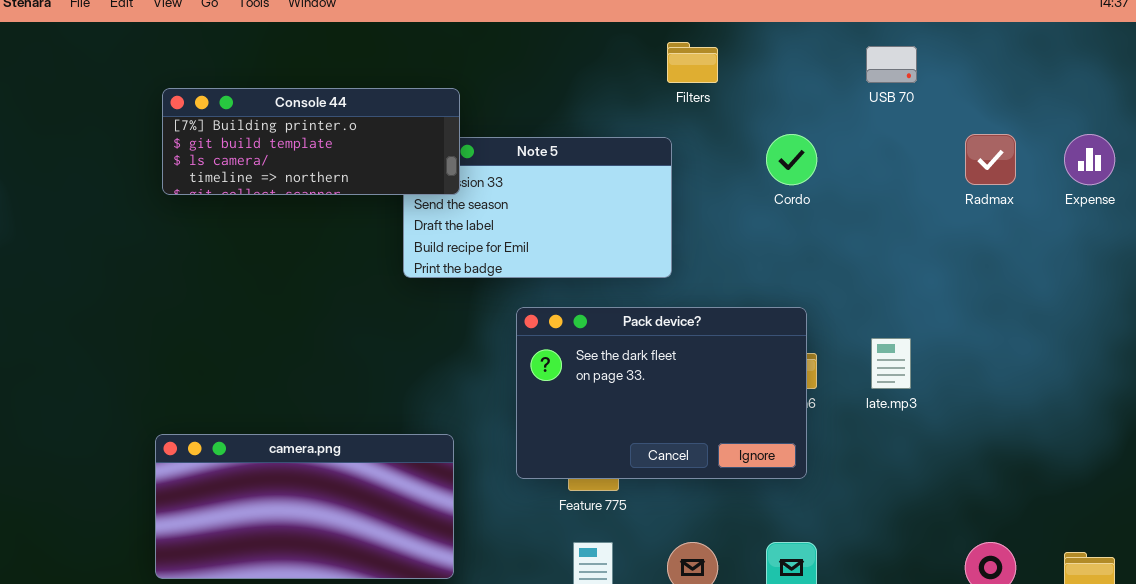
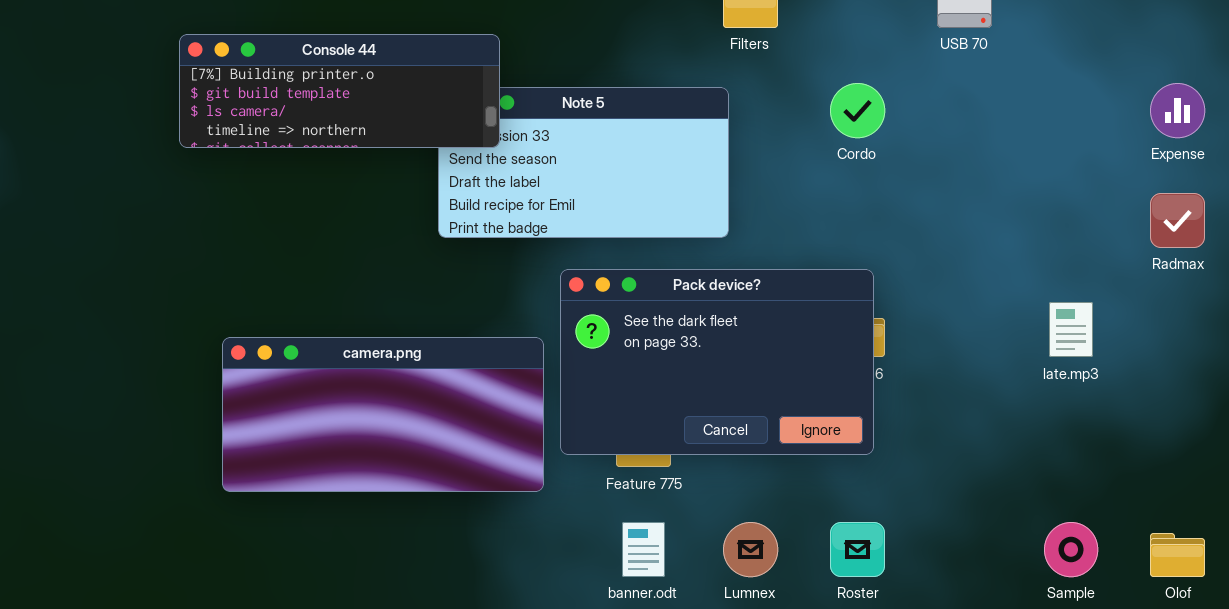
Radmax: [965,134,1016,185] -> [1150,193,1205,248], moved
late.mp3: [871,338,911,389] -> [1049,302,1093,357], moved
camera.png: [155,434,454,579] -> [222,337,544,492], moved

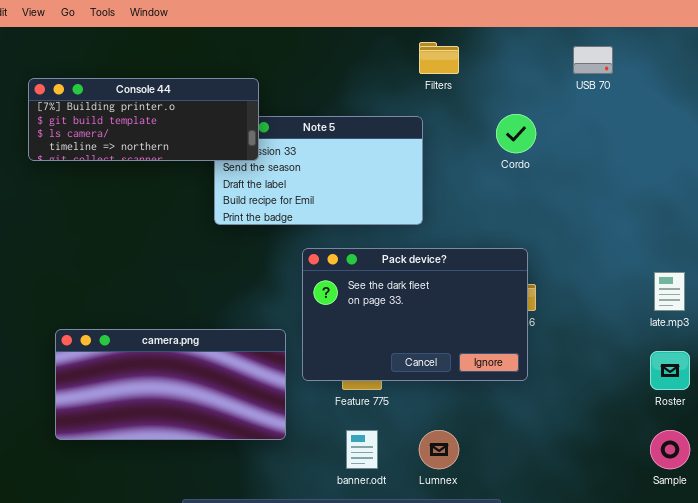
camera.png: [222,337,544,492] -> [55,329,286,440], moved
Roster: [830,522,885,577] -> [650,351,690,390], moved

